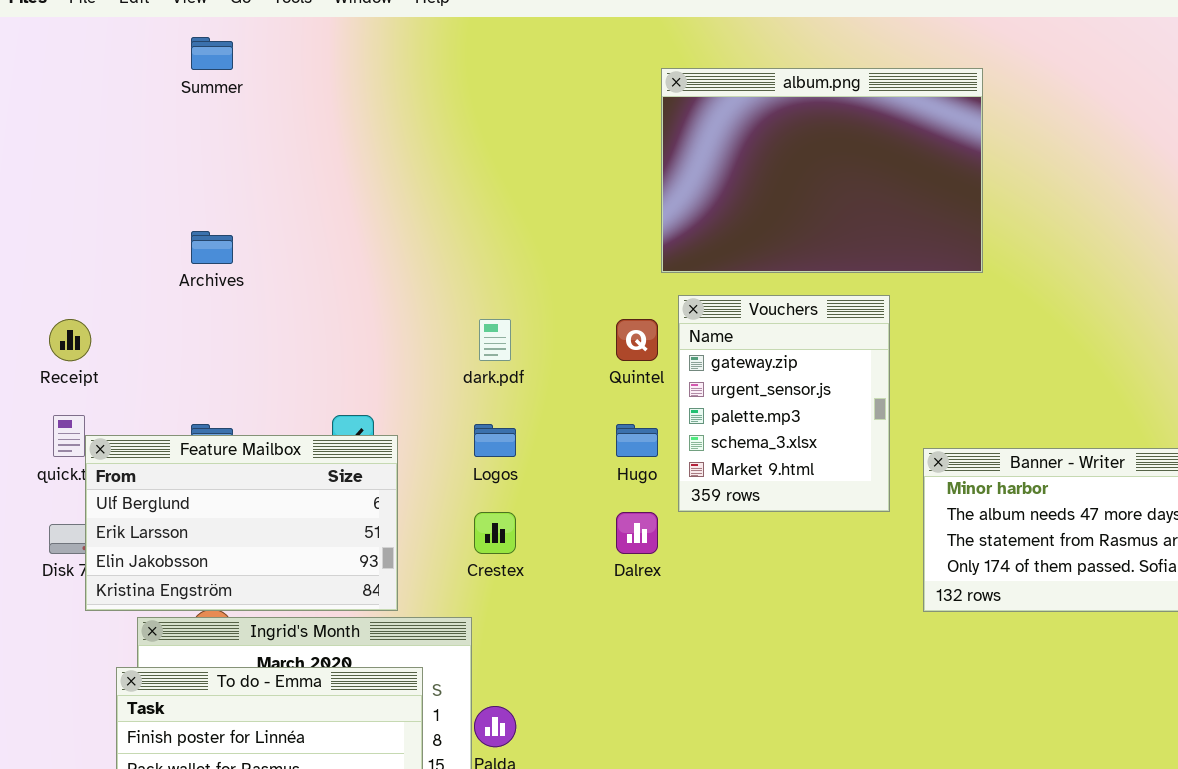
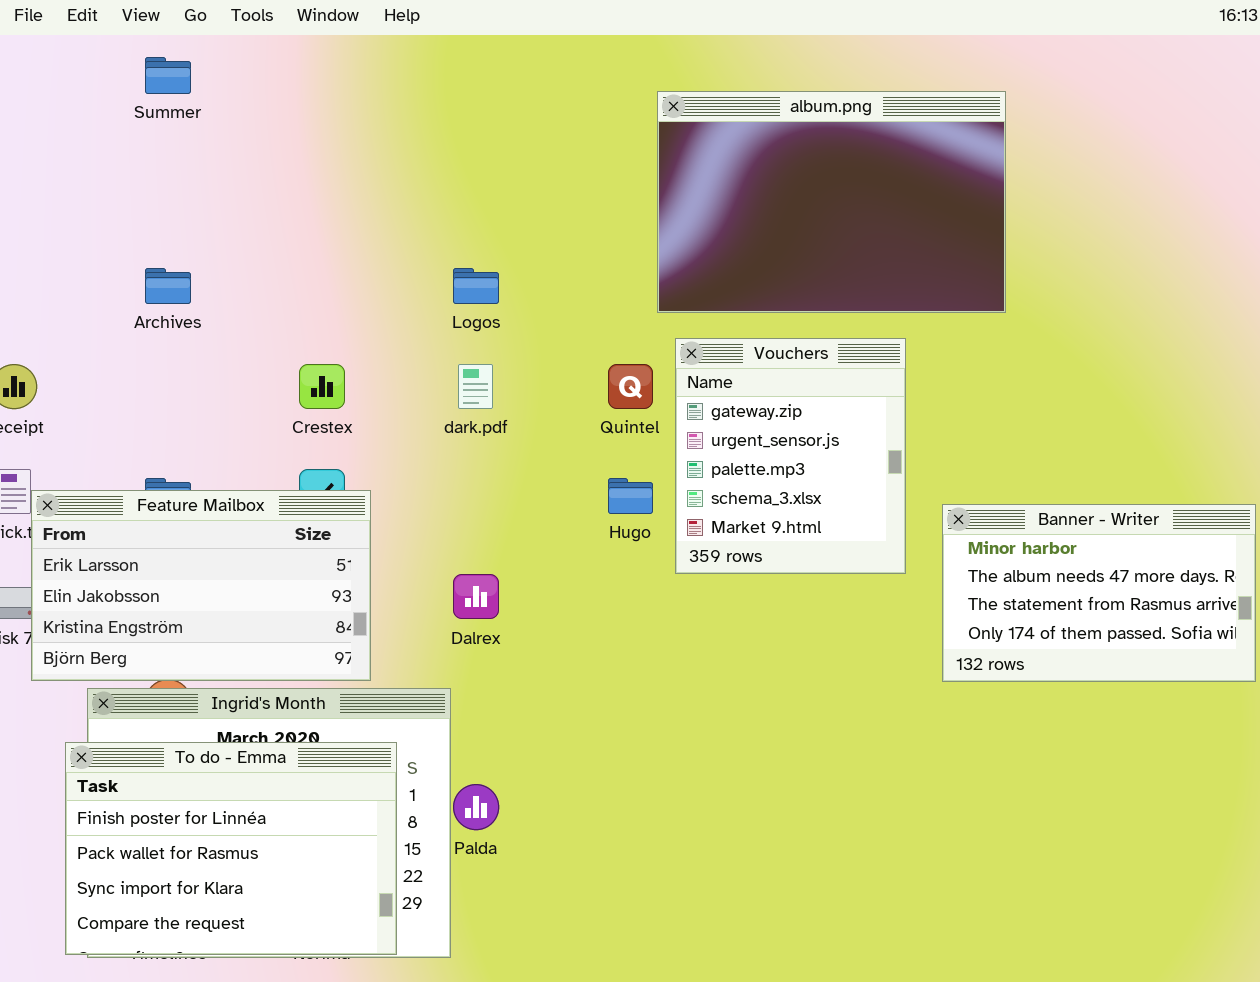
Logos: [474,424,516,457] -> [453,268,499,304], moved
Feature Mailbox: [85,435,398,611] -> [31,490,371,681], scrolled down 1 row
Crestex: [474,512,516,554] -> [299,364,345,409], moved
Dalrex: [616,512,658,554] -> [453,574,499,619], moved

